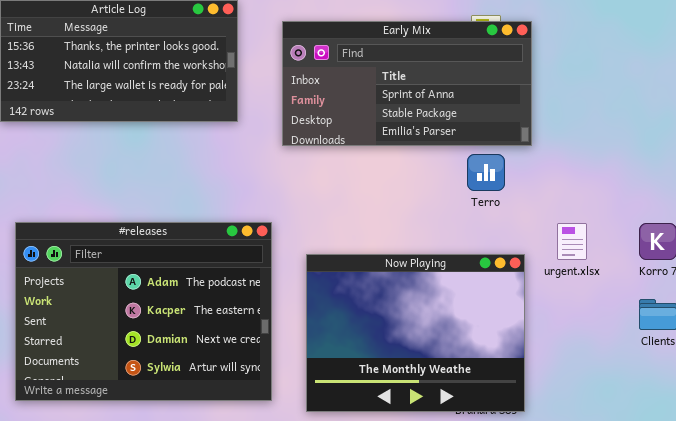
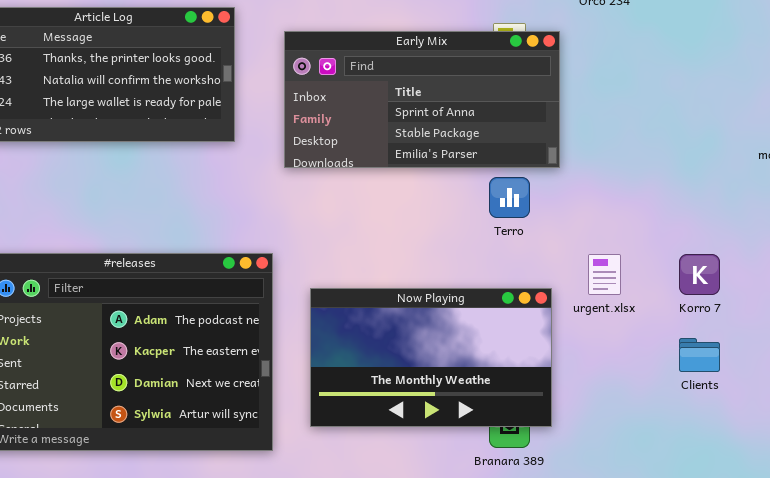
Now Playing: [306,254,525,412] -> [310,288,552,427], resized

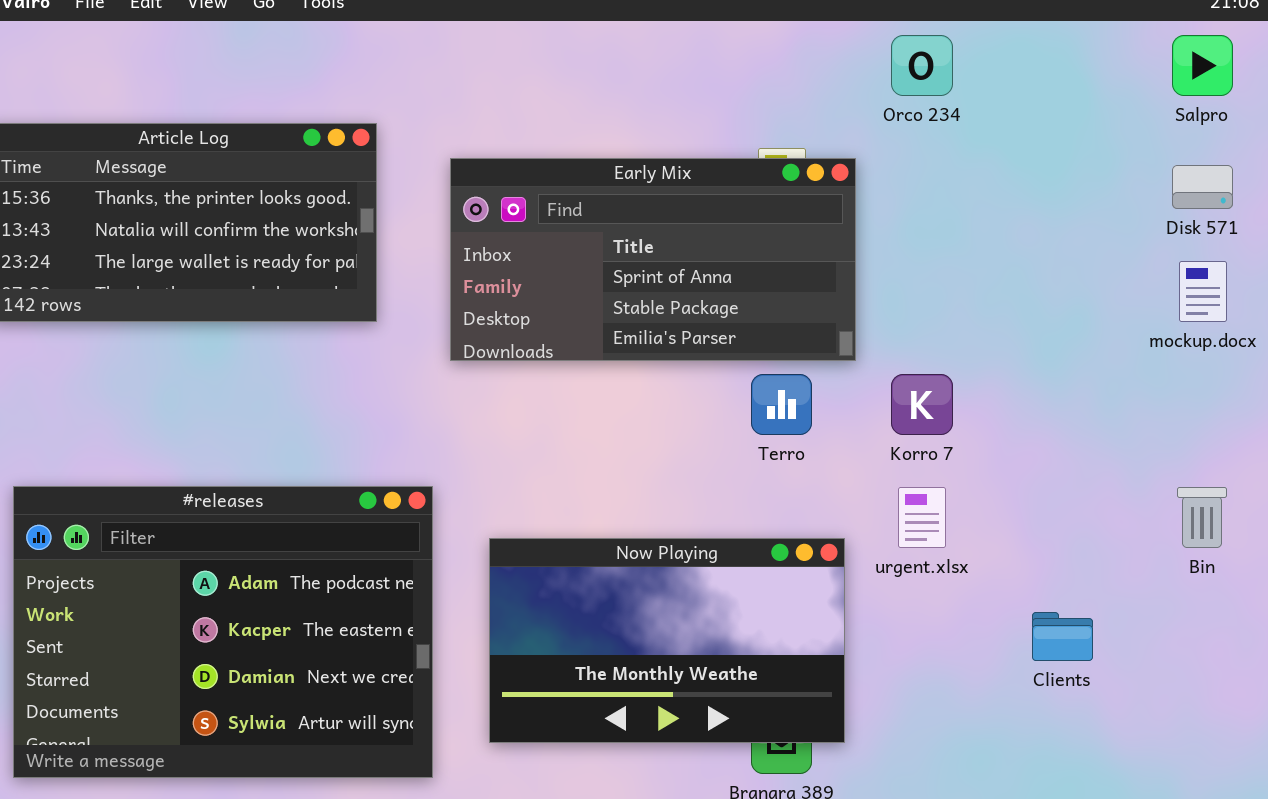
Korro 7: [679,254,720,295] -> [891,374,953,435], moved

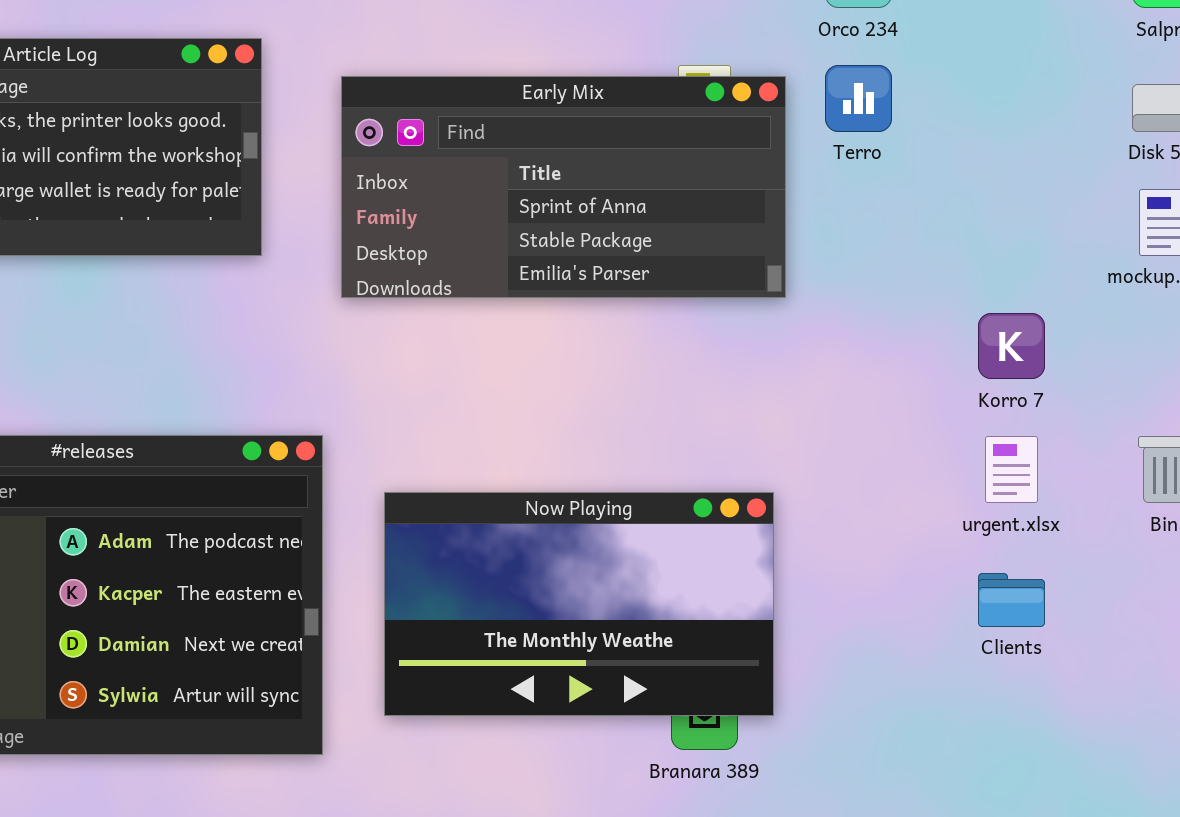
Terro: [751,374,812,435] -> [825,65,892,132], moved
Korro 7: [891,374,953,435] -> [978,313,1045,379], moved
urgent.xlsx: [898,487,946,548] -> [985,436,1038,503], moved

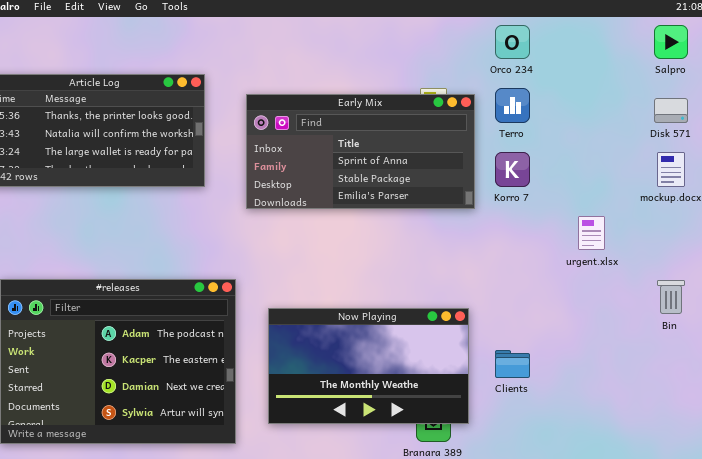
Korro 7: [978,313,1045,379] -> [495,152,530,187], moved
urgent.xlsx: [985,436,1038,503] -> [578,216,605,250], moved
Clients: [978,573,1045,627] -> [495,350,530,378], moved

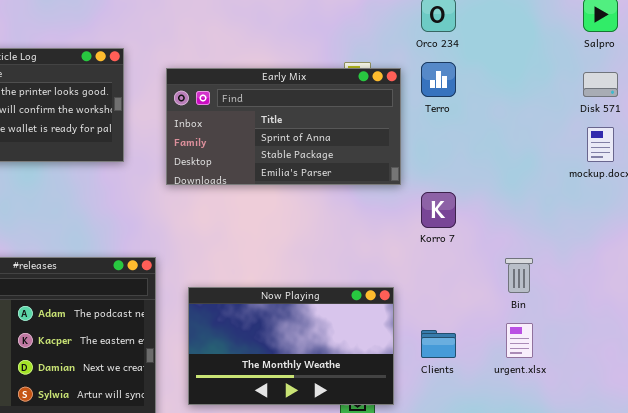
Korro 7: [495,152,530,187] -> [421,192,456,228], moved
urgent.xlsx: [578,216,605,250] -> [506,323,533,358], moved
Bin: [657,280,685,314] -> [505,258,533,293], moved

